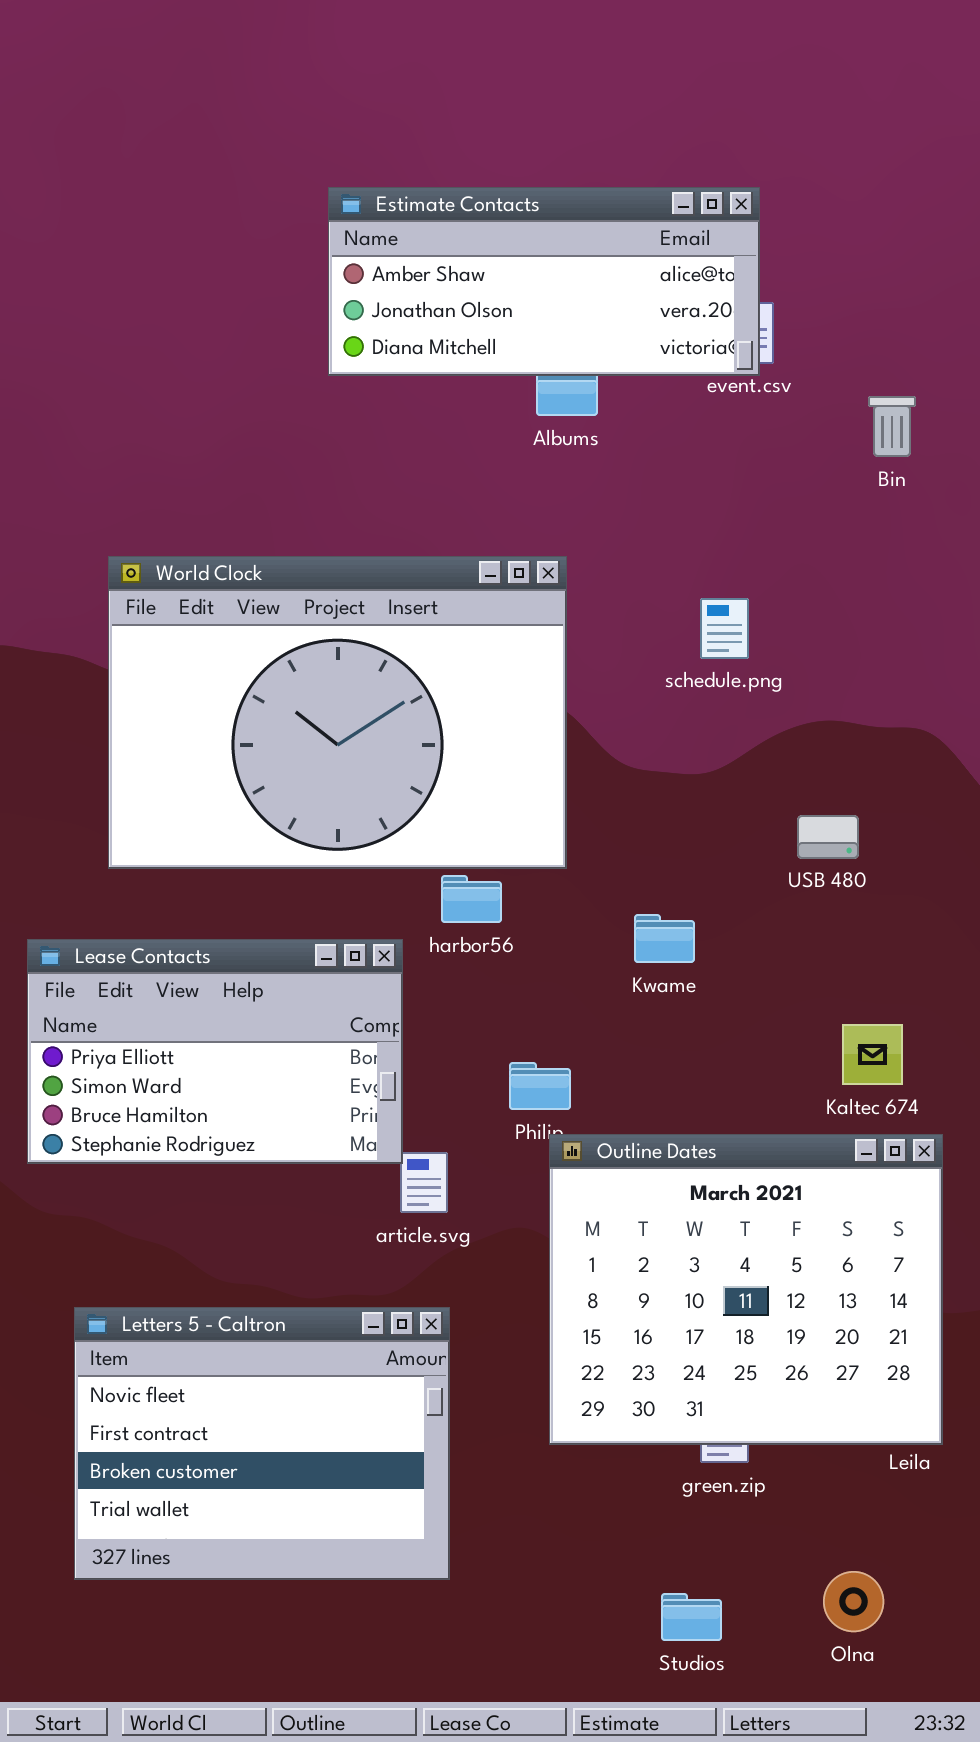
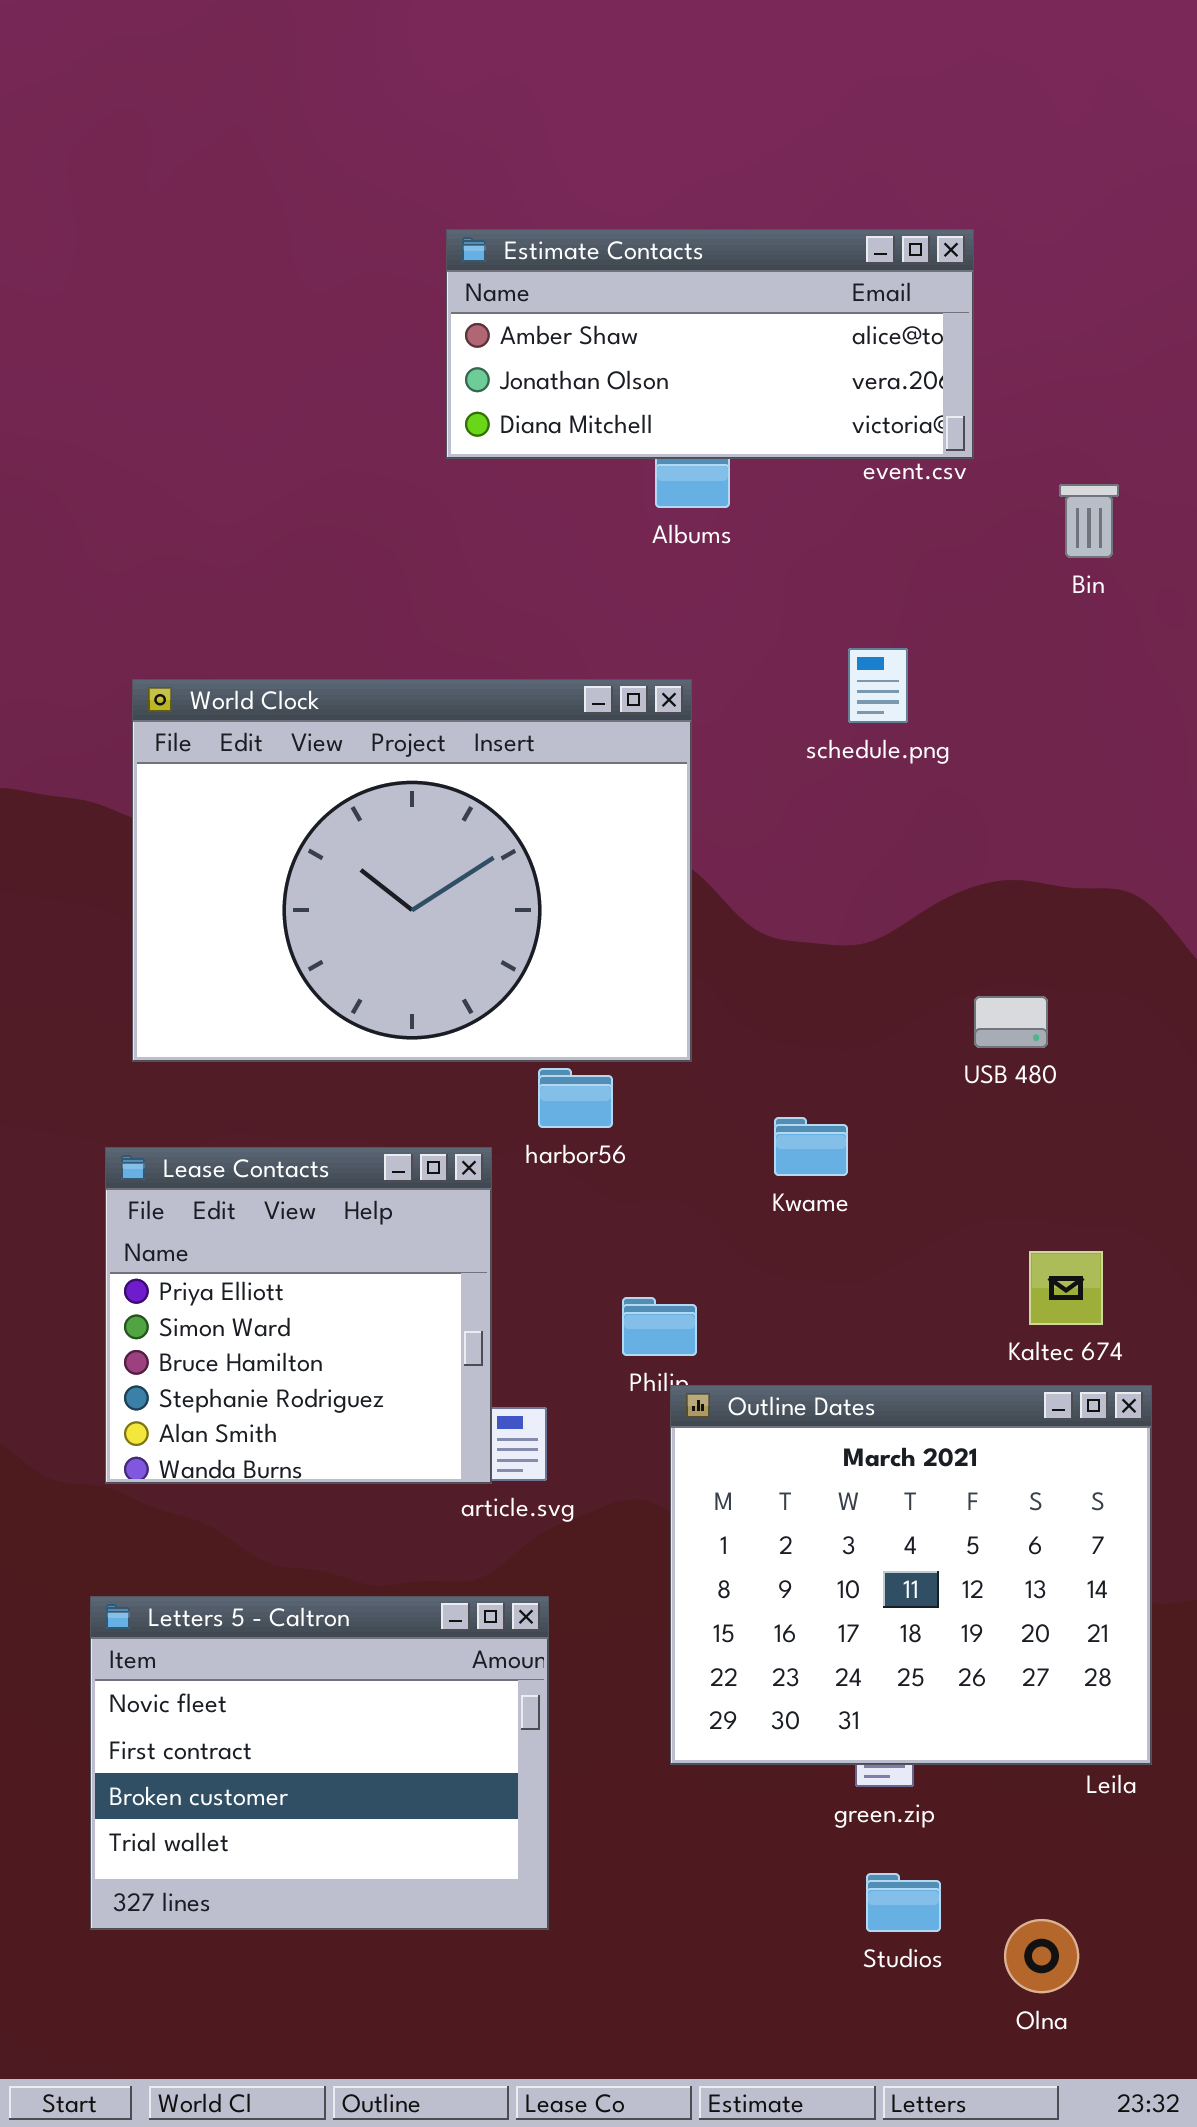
Estimate Contacts: [328,187,760,376] -> [446,229,974,459], moved
schedule.png: [700,598,749,659] -> [848,648,908,723], moved
Lease Contacts: [27,939,403,1164] -> [105,1147,492,1484], resized
Studios: [661,1593,722,1641] -> [866,1873,941,1932], moved

